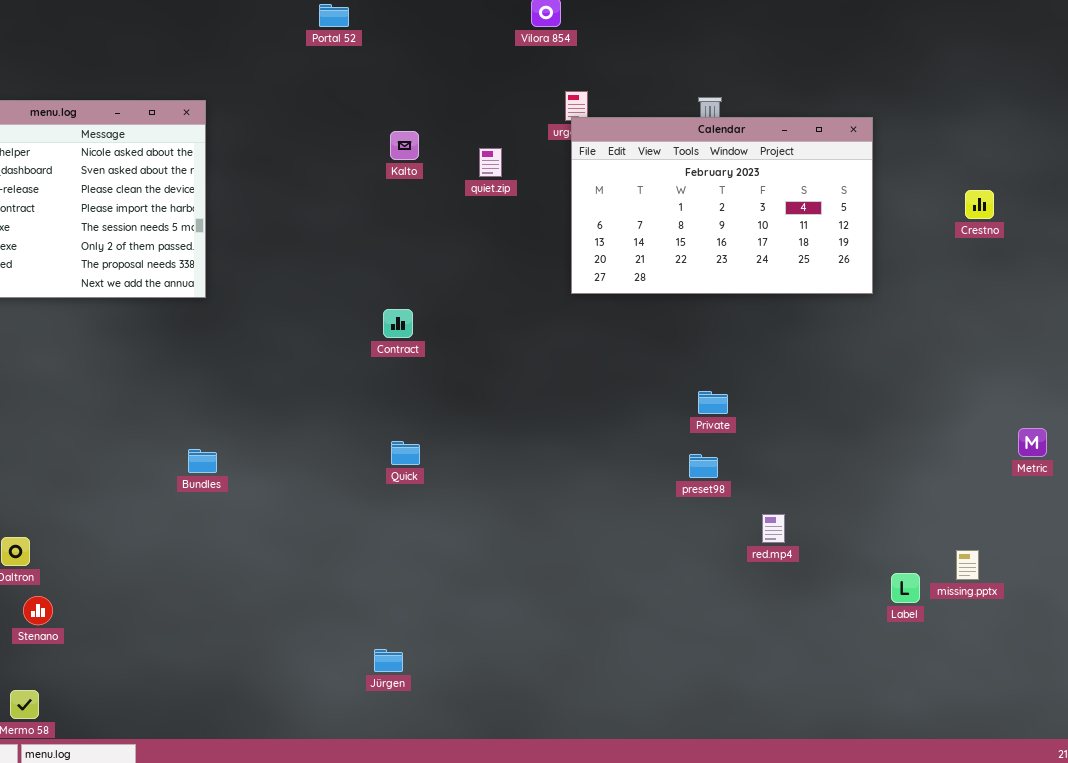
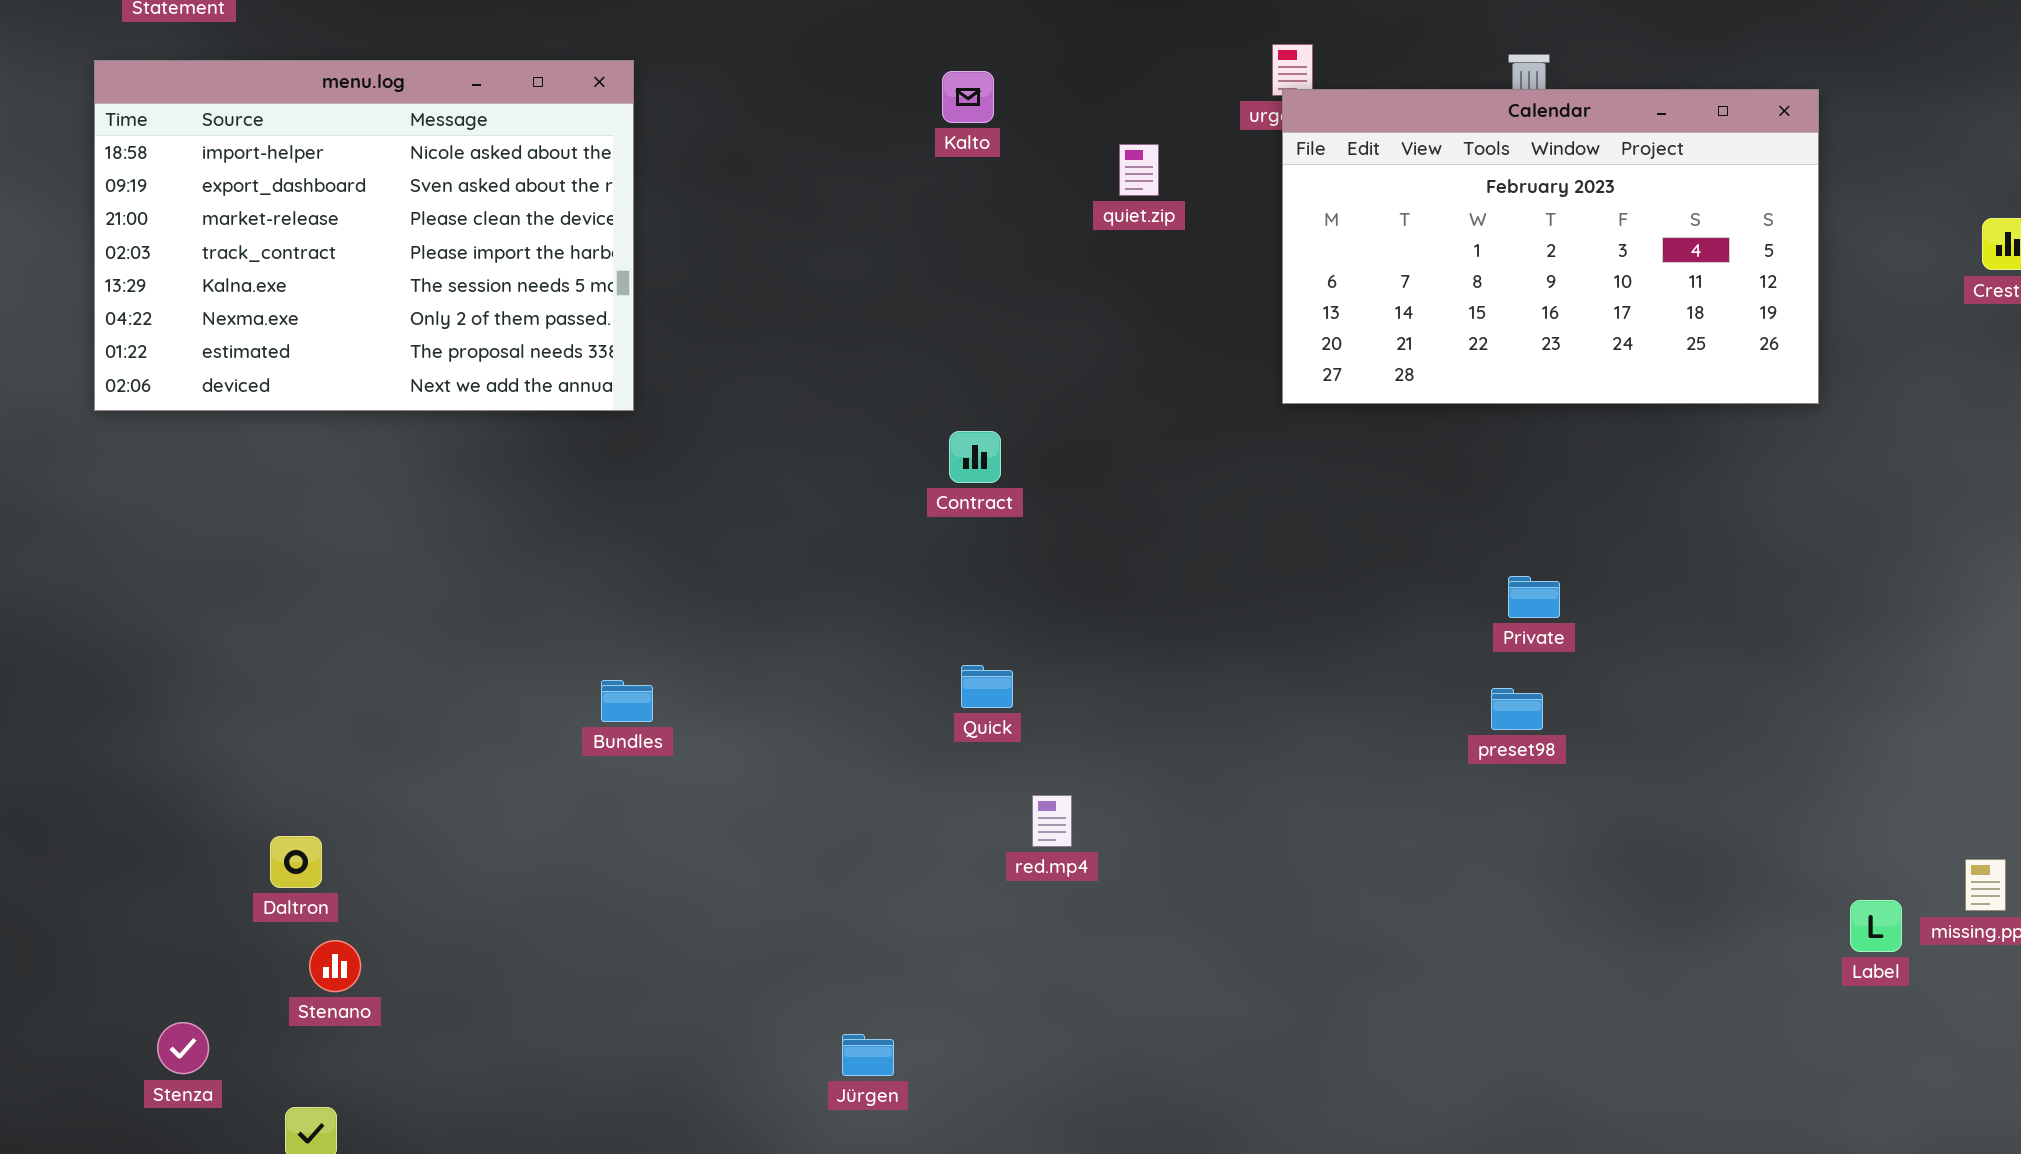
Kalto: [390,131,419,160] -> [942,71,994,123], moved
red.mp4: [762,514,785,543] -> [1032,795,1072,847], moved
Jürgen: [374,649,403,672] -> [842,1034,894,1076], moved

